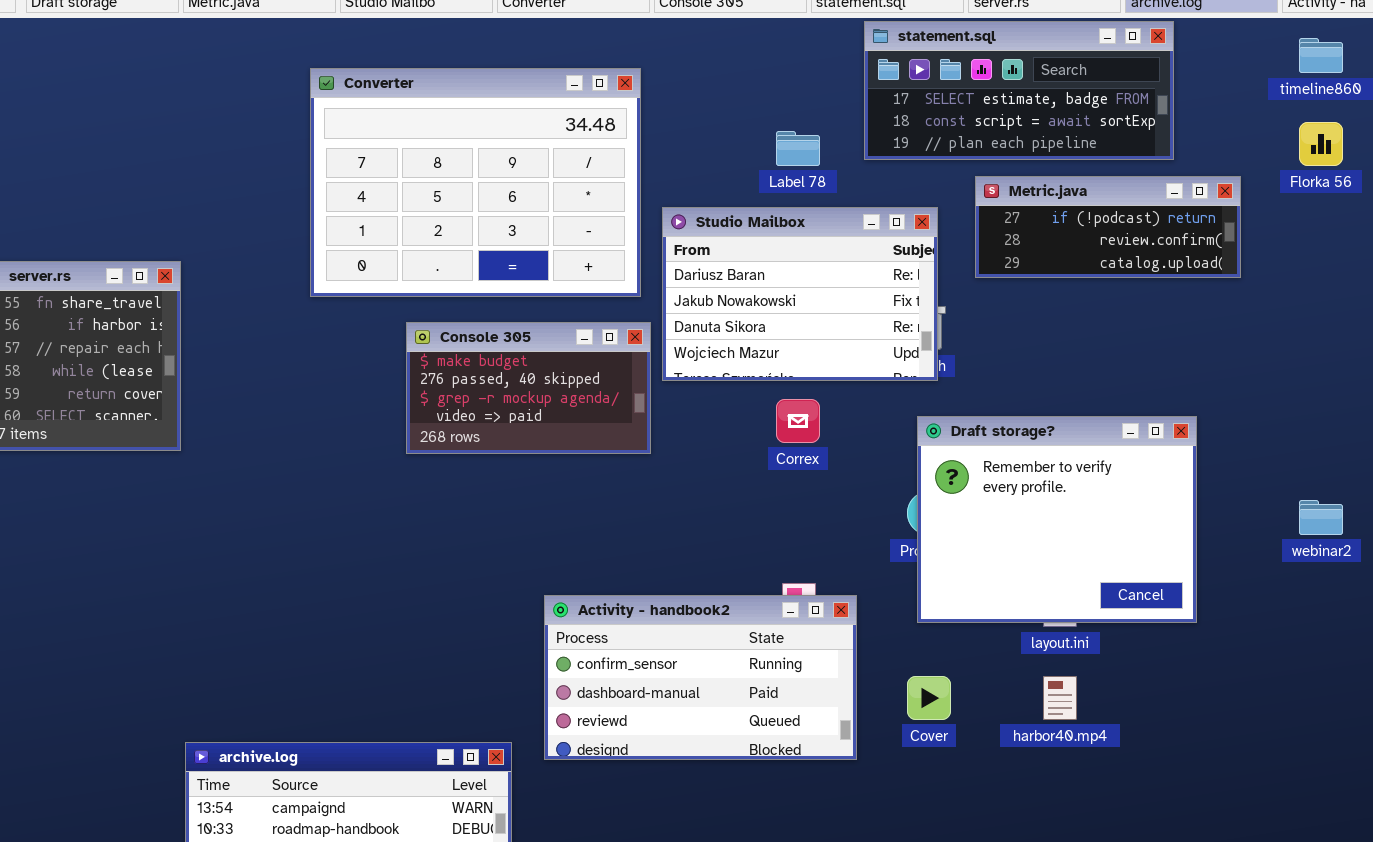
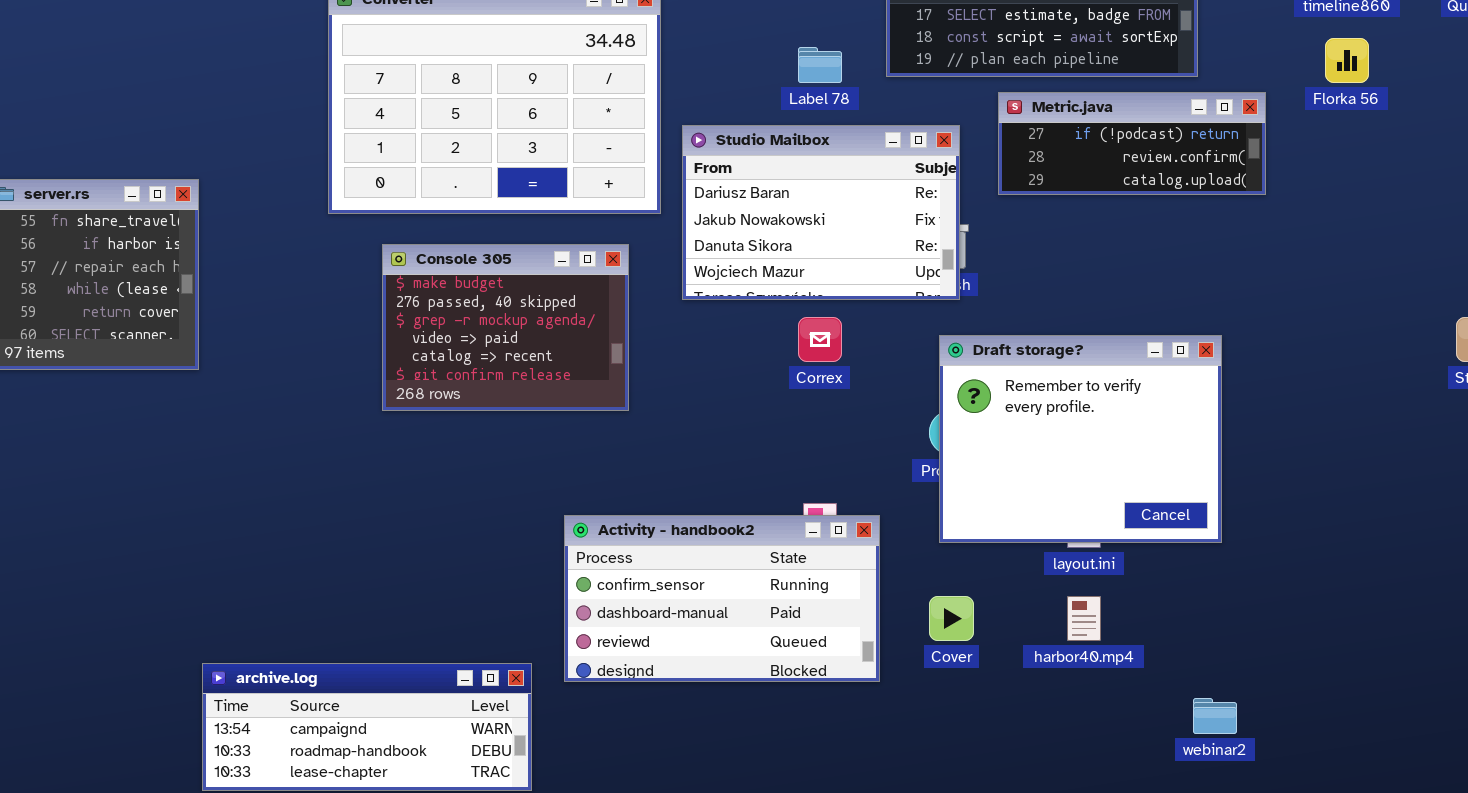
Console 305: [406,322,651,454] -> [382,244,629,411], moved, resized
webinar2: [1299,500,1343,535] -> [1193,698,1237,734], moved

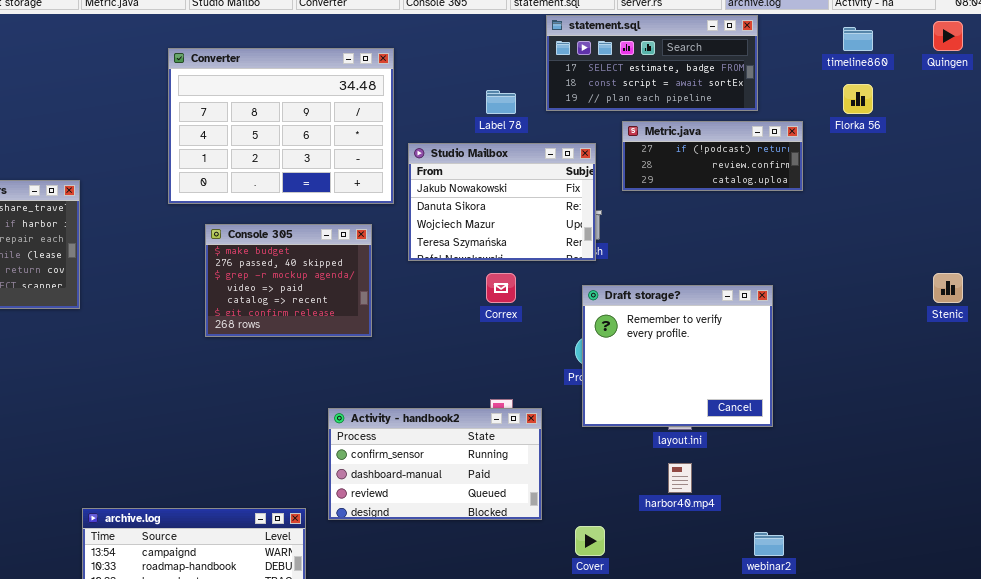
Studio Mailbox: [682,125,960,300] -> [408,143,596,261], scrolled down 1 row
Cover: [929,596,974,641] -> [575,526,605,556], moved

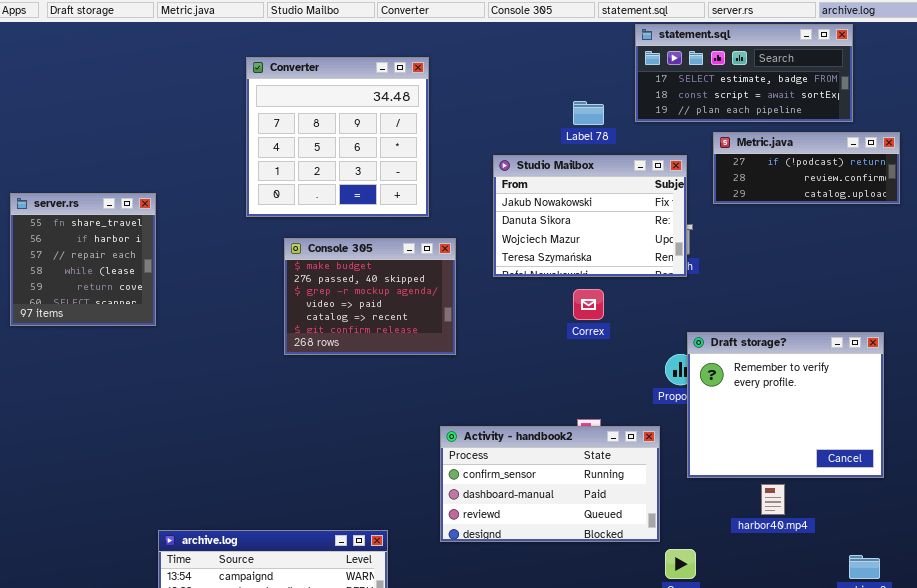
Converter: [168,48,394,204] -> [246,57,429,217], resized
Draft storage?: [582,285,773,427] -> [687,332,884,478], moved
Activity - handbook2: [328,408,542,520] -> [440,426,660,542], moved

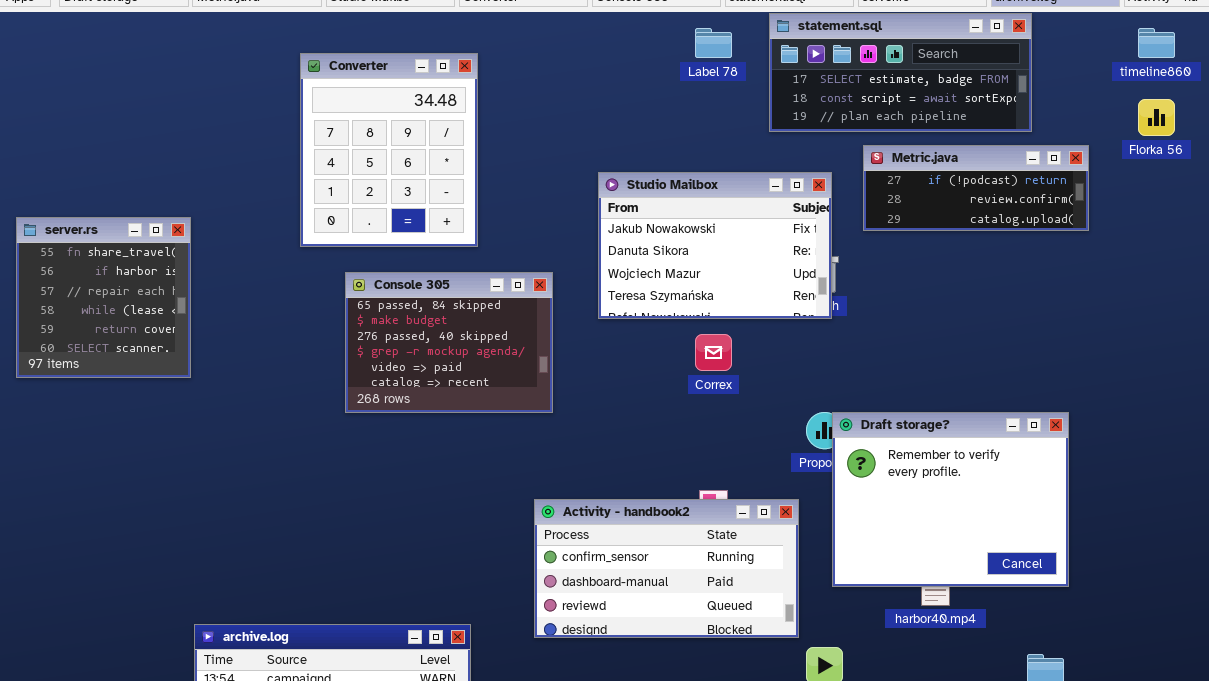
Converter: [246,57,429,217] -> [300,53,478,247], resized
Label 78: [573,101,604,125] -> [695,28,732,58], moved
Console 305: [284,238,456,355] -> [345,272,553,413], scrolled up 1 row
Draft storage?: [687,332,884,478] -> [832,412,1069,587], moved

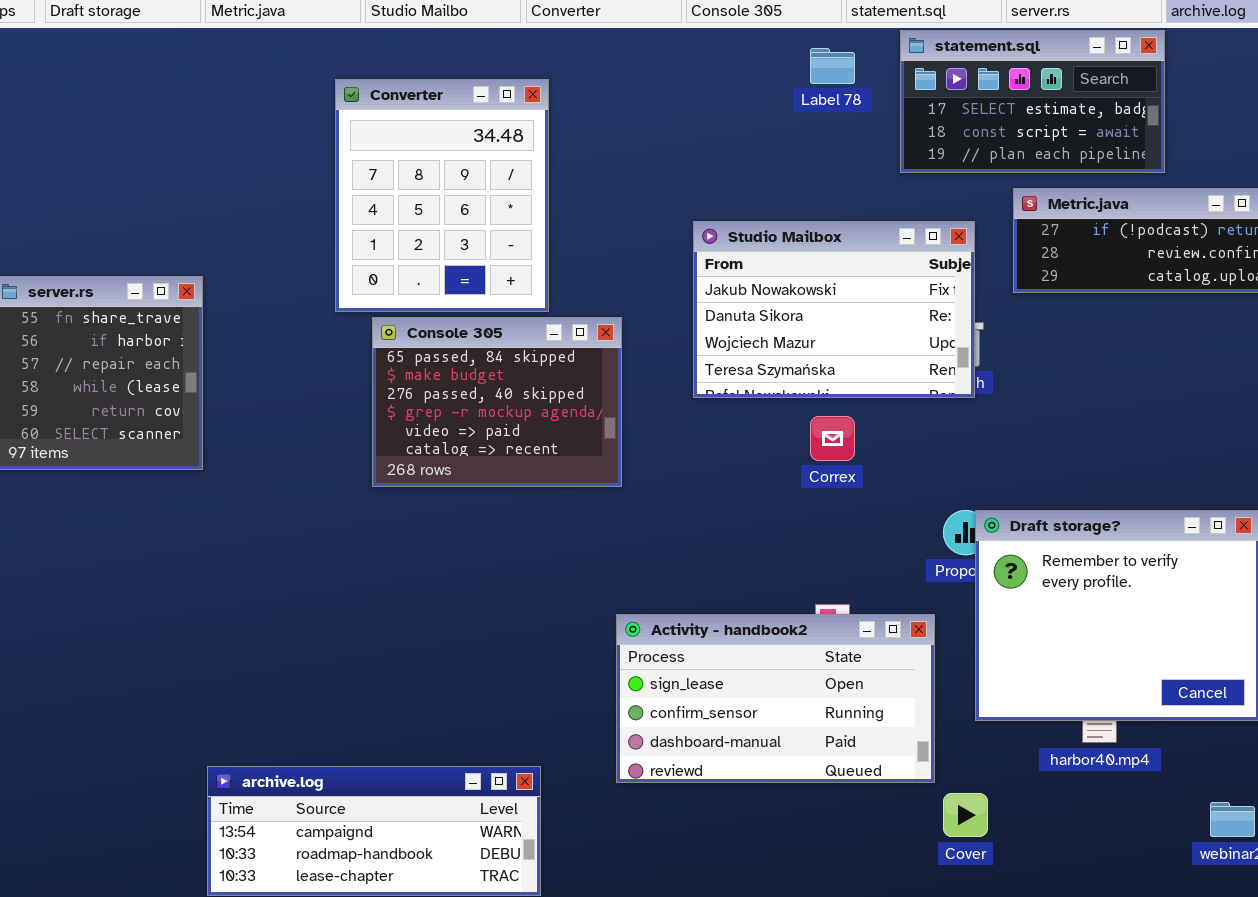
statement.sql: [769,13,1032,132] -> [900,30,1165,173], resized
Console 305: [345,272,553,413] -> [372,317,622,487], moved
Activity - handbook2: [534,499,799,638] -> [616,614,935,783], scrolled up 1 row

